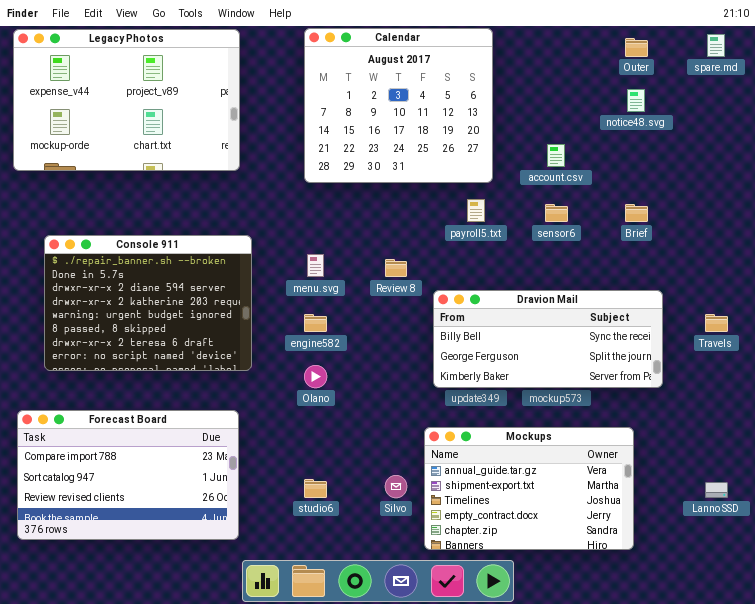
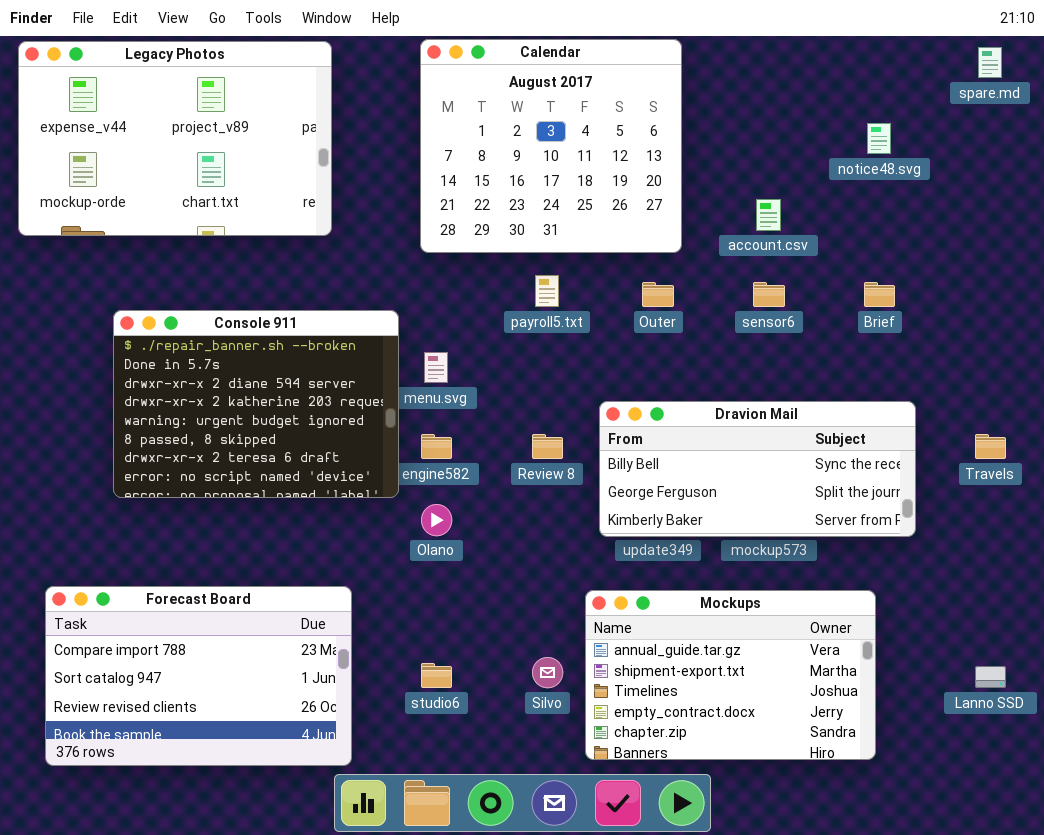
Outer: [625,38,648,57] -> [642,282,674,307], moved
payroll5.txt: [467,199,485,222] -> [535,275,559,307], moved
Console 911: [44,235,252,371] -> [113,310,399,498], moved
Review 8: [385,259,407,277] -> [532,434,563,459], moved
Forecast Board: [17,410,239,540] -> [45,586,352,766], moved

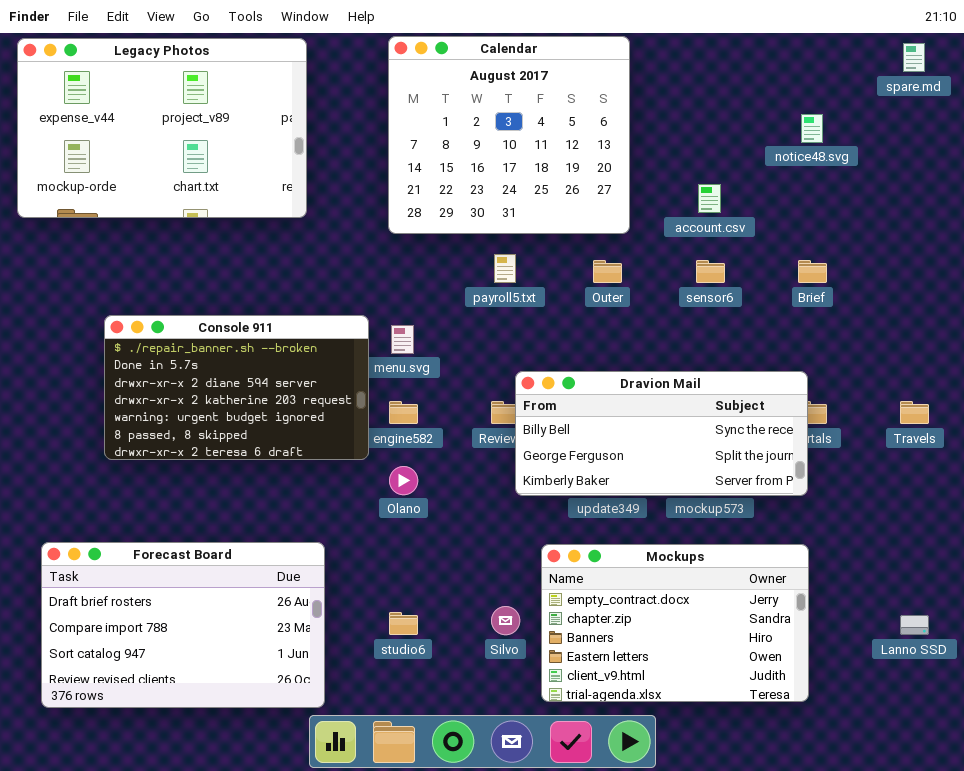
Console 911: [113,310,399,498] -> [104,315,369,460], resized
Dravion Mail: [599,401,916,537] -> [515,371,808,496], moved
Forecast Board: [45,586,352,766] -> [41,542,325,708], scrolled up 1 row
Mockups: [585,590,876,760] -> [541,544,809,702], scrolled down 3 rows

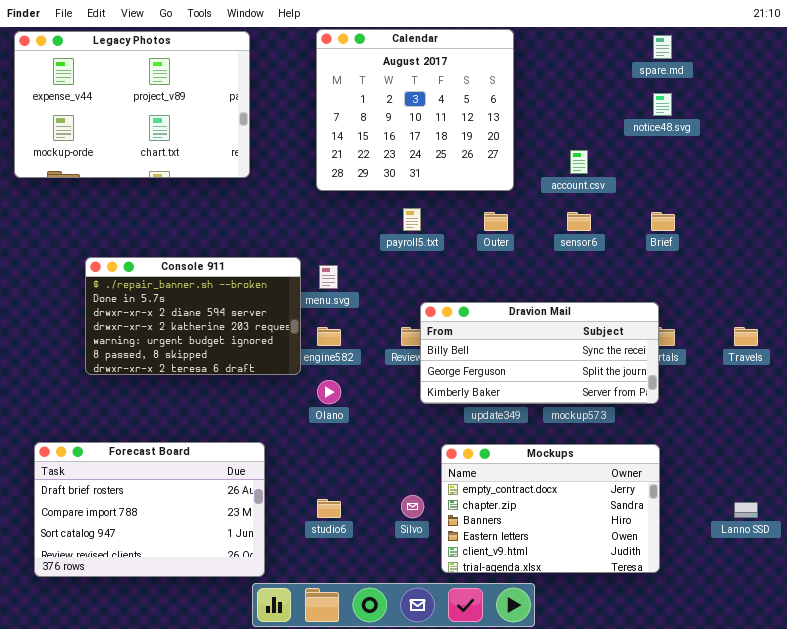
spare.md: [903,43,925,72] -> [653,35,672,59], moved

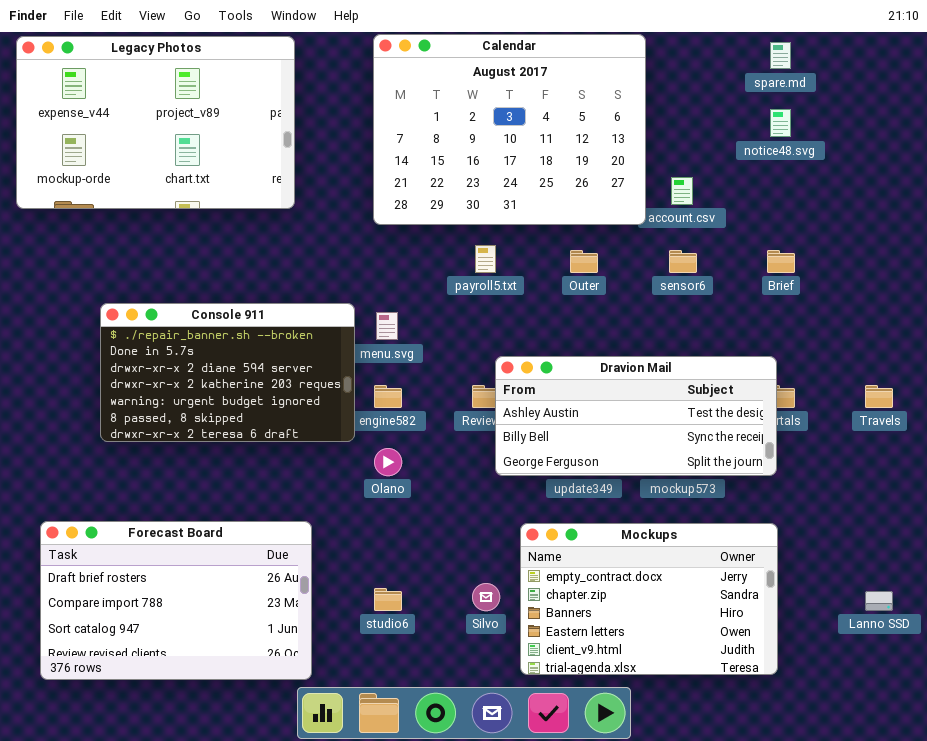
Calendar: [316,29,514,191] -> [373,34,646,225], resized
Dravion Mail: [420,302,659,404] -> [495,356,777,476], scrolled up 1 row

